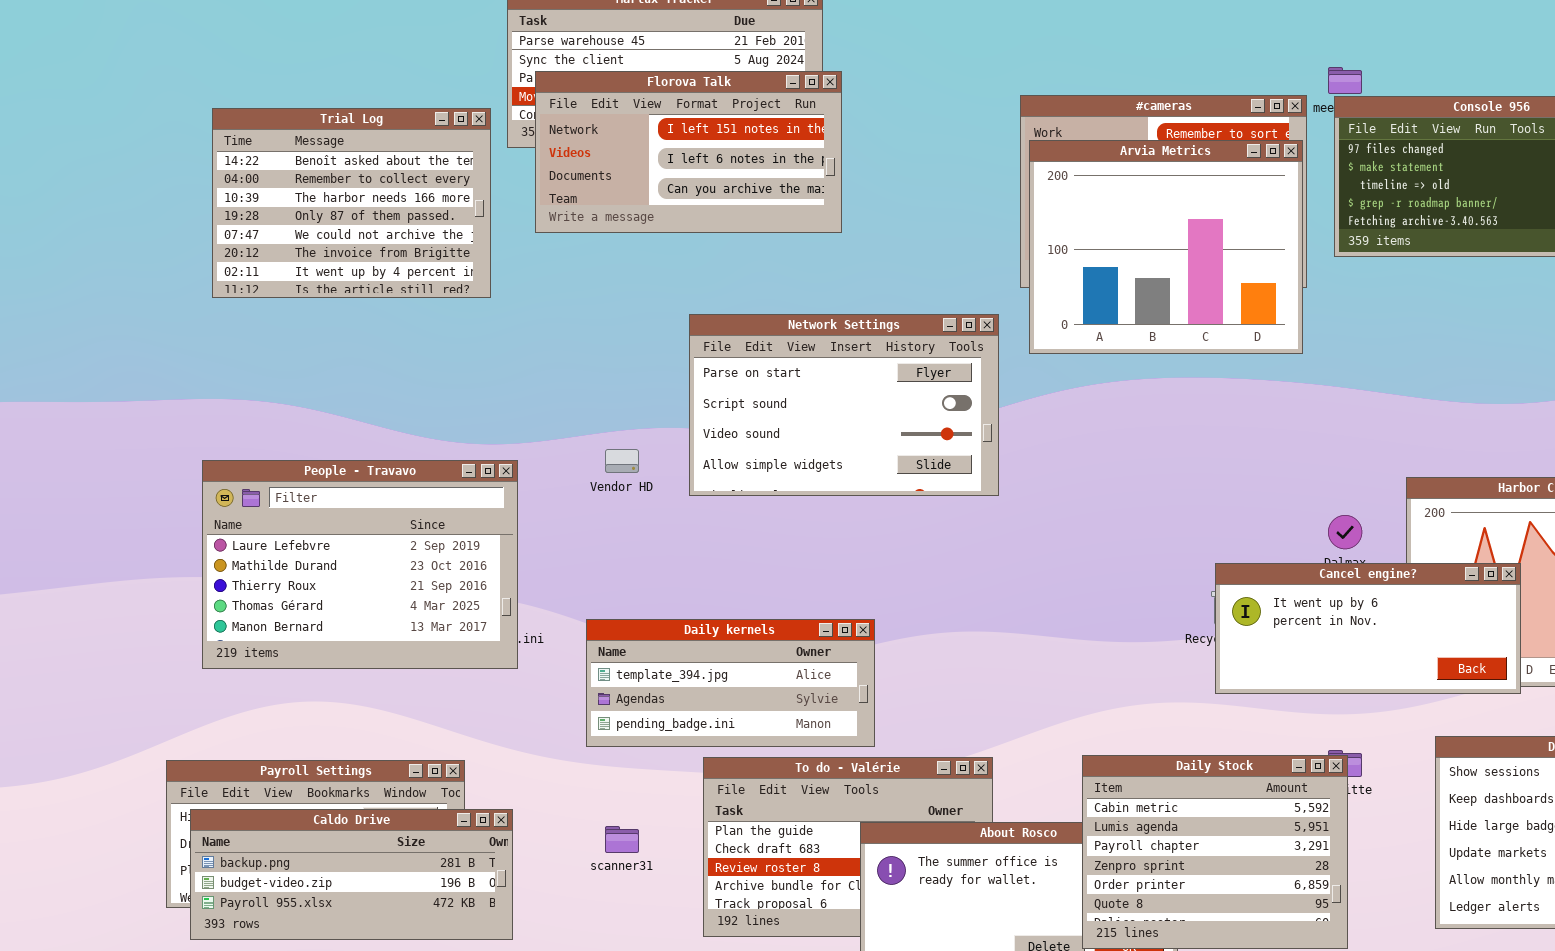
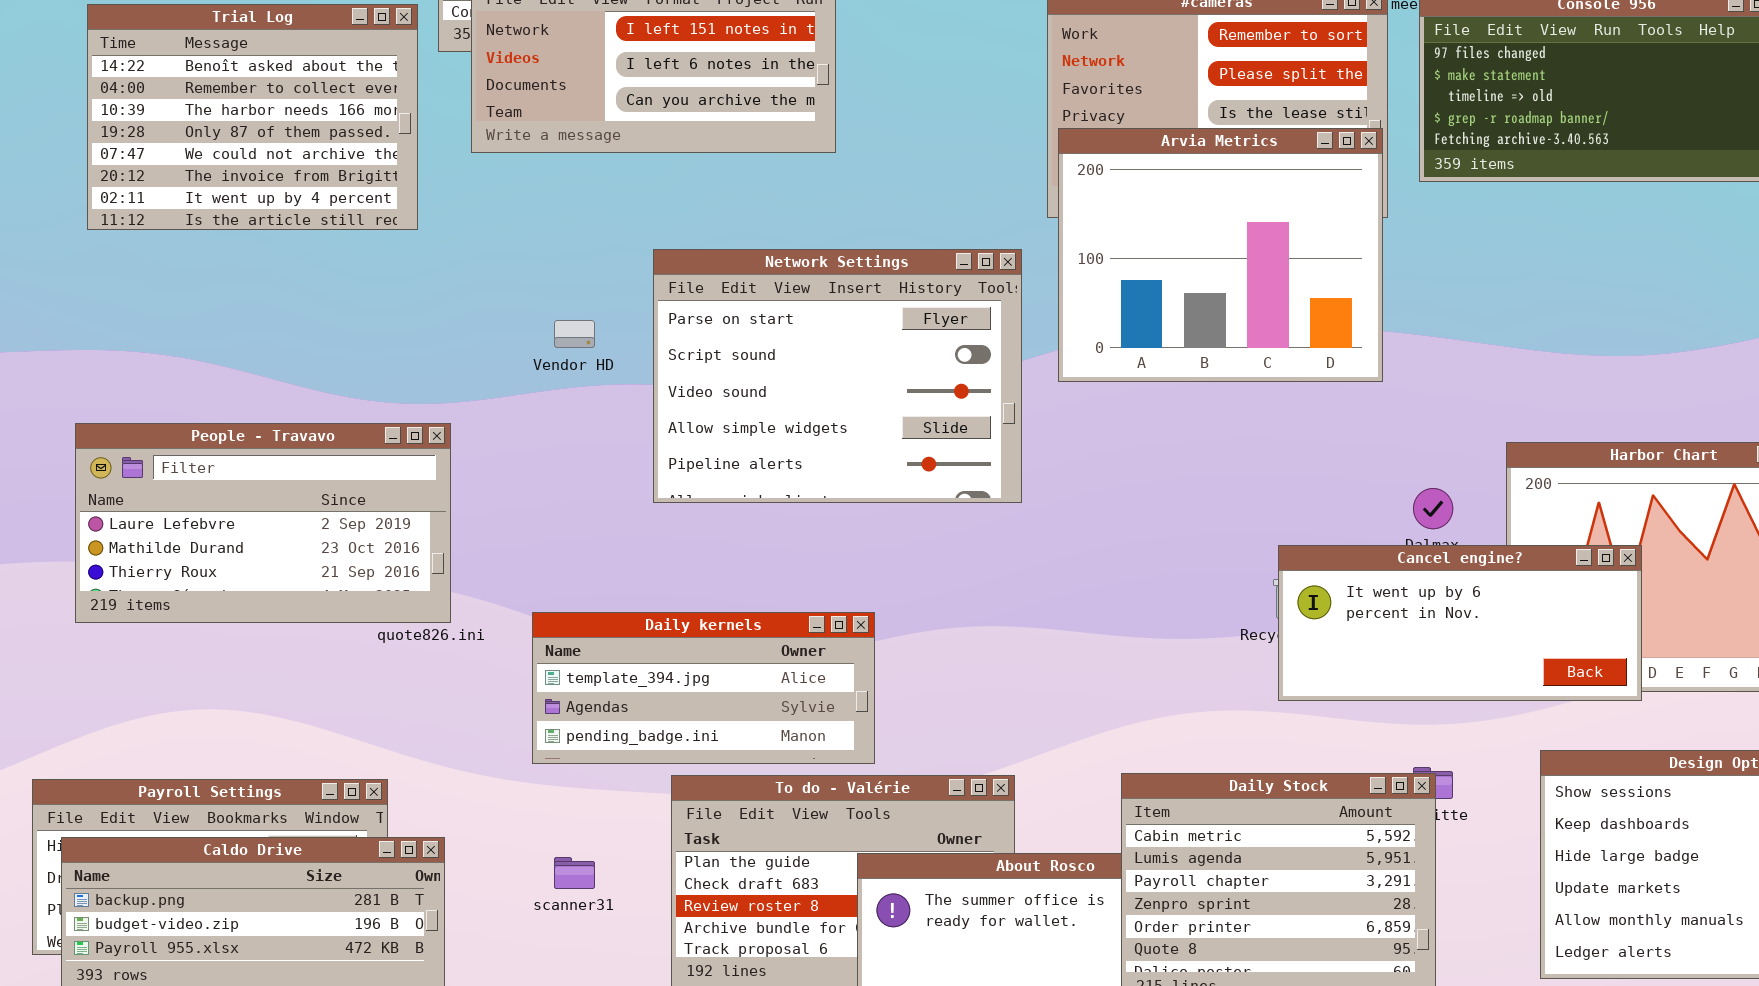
Arvia Metrics: [1029,140,1303,354] -> [1058,128,1383,382], moved
Network Settings: [689,314,999,496] -> [653,249,1022,503], resized
Vendor HD: [605,449,639,473] -> [554,320,595,348], moved
People - Travavo: [202,460,518,669] -> [75,423,451,623], resized

